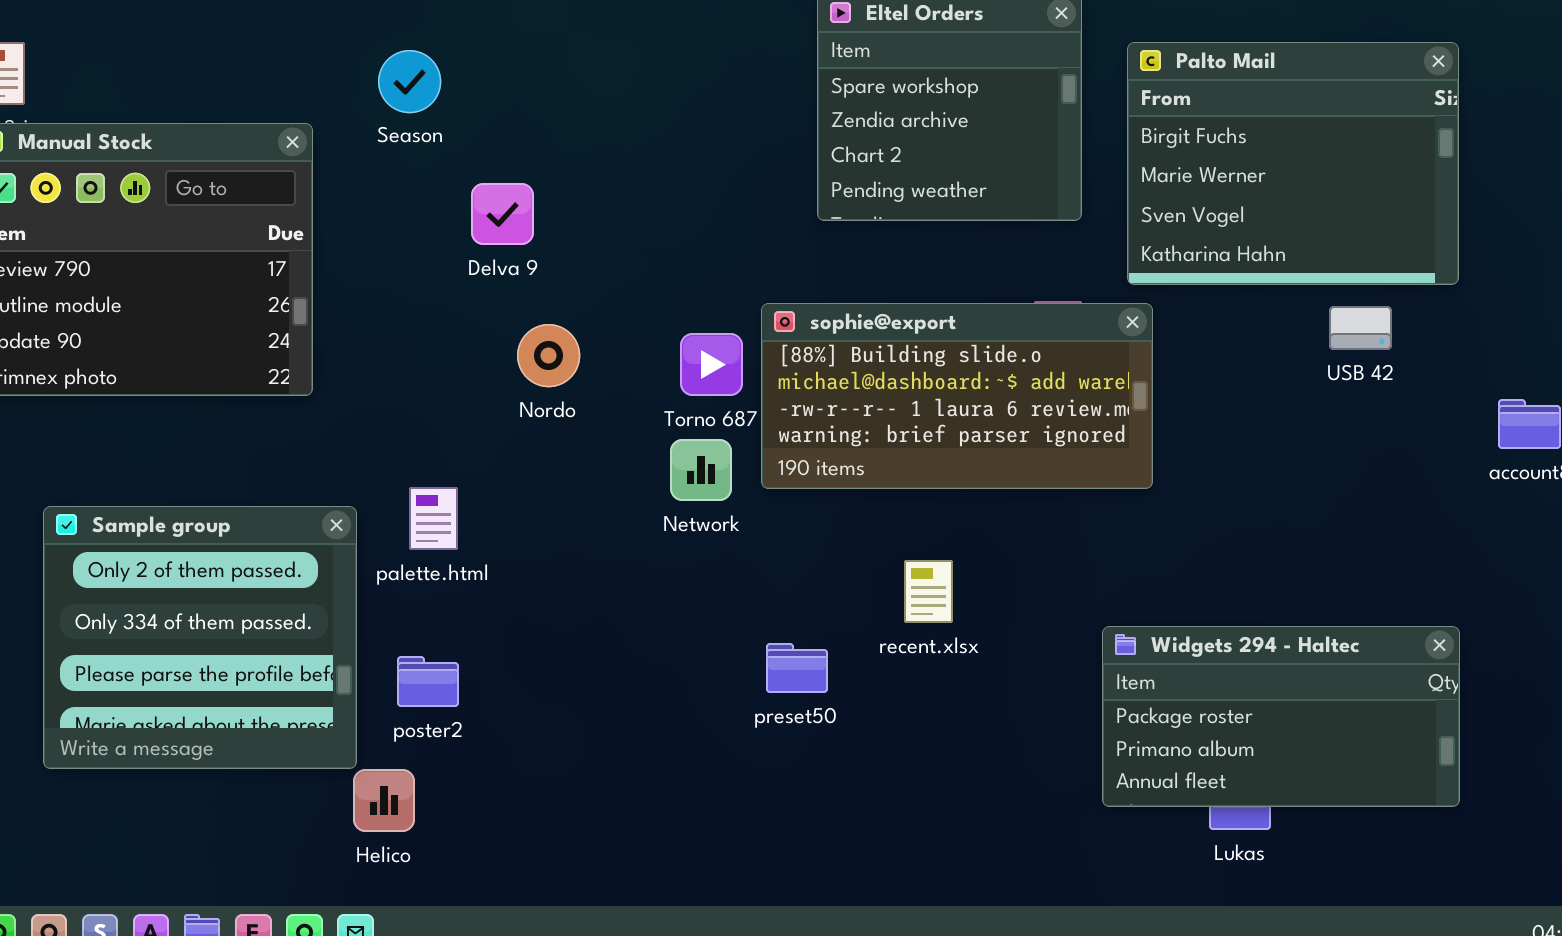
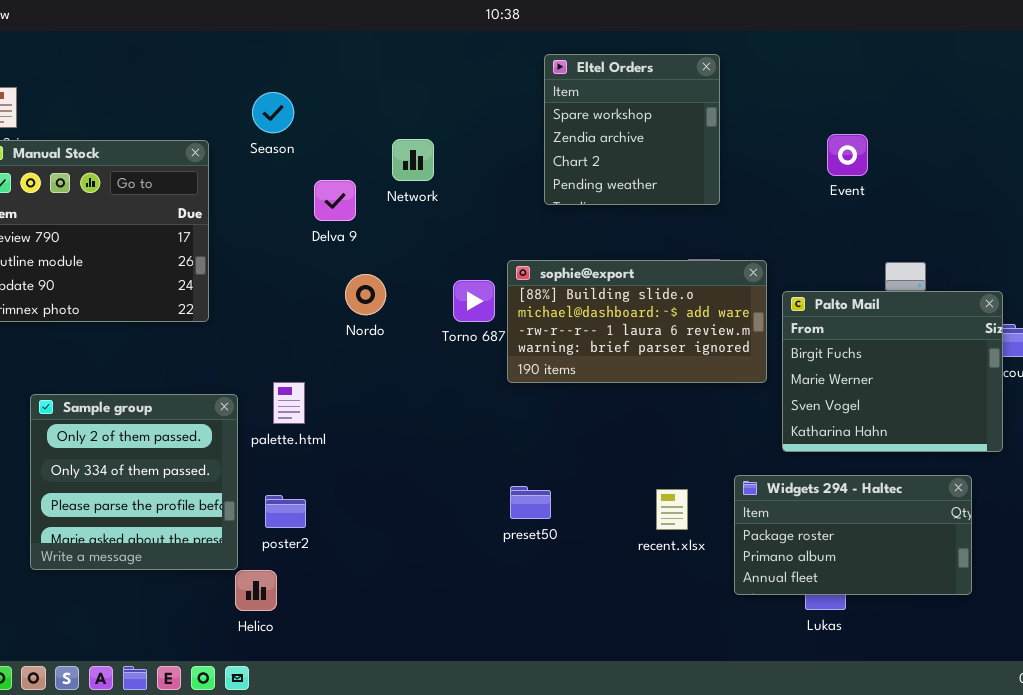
Palto Mail: [1127,42,1459,285] -> [782,291,1003,452], moved
Network: [670,439,732,501] -> [392,139,434,181], moved
recent.xlsx: [904,560,953,623] -> [656,489,688,530], moved

